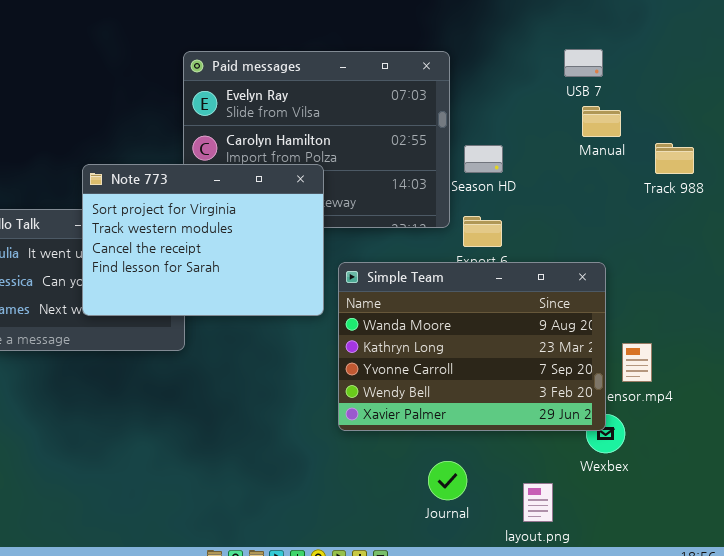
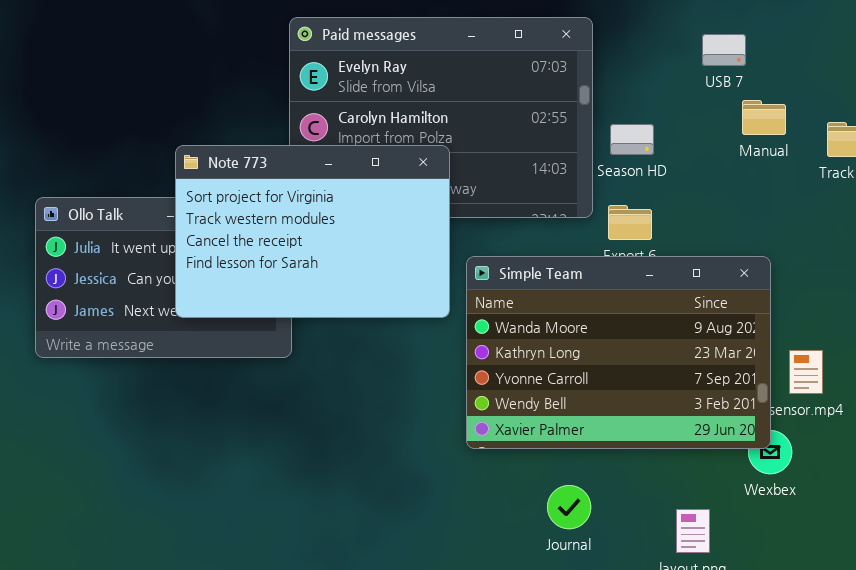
USB 7: [564,49,603,77] -> [702,34,746,66], moved
Manual: [582,106,621,137] -> [742,100,786,135], moved
Journal: [428,461,467,500] -> [547,485,591,529], moved

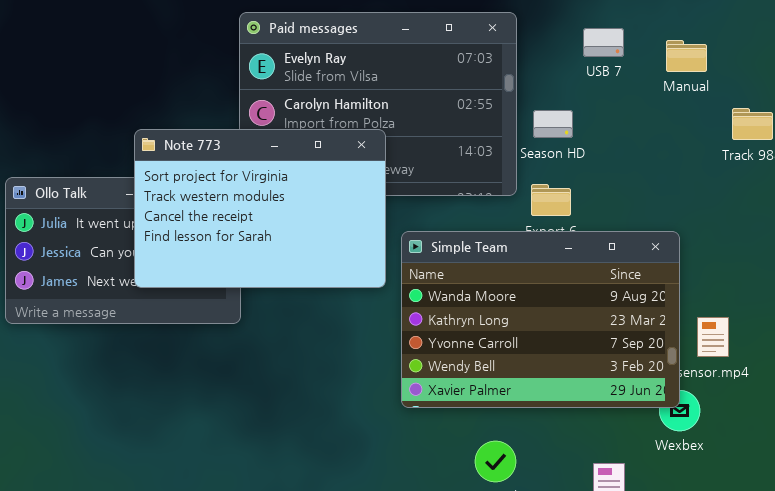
USB 7: [702,34,746,66] -> [583,28,624,57], moved
Manual: [742,100,786,135] -> [666,40,707,72], moved

